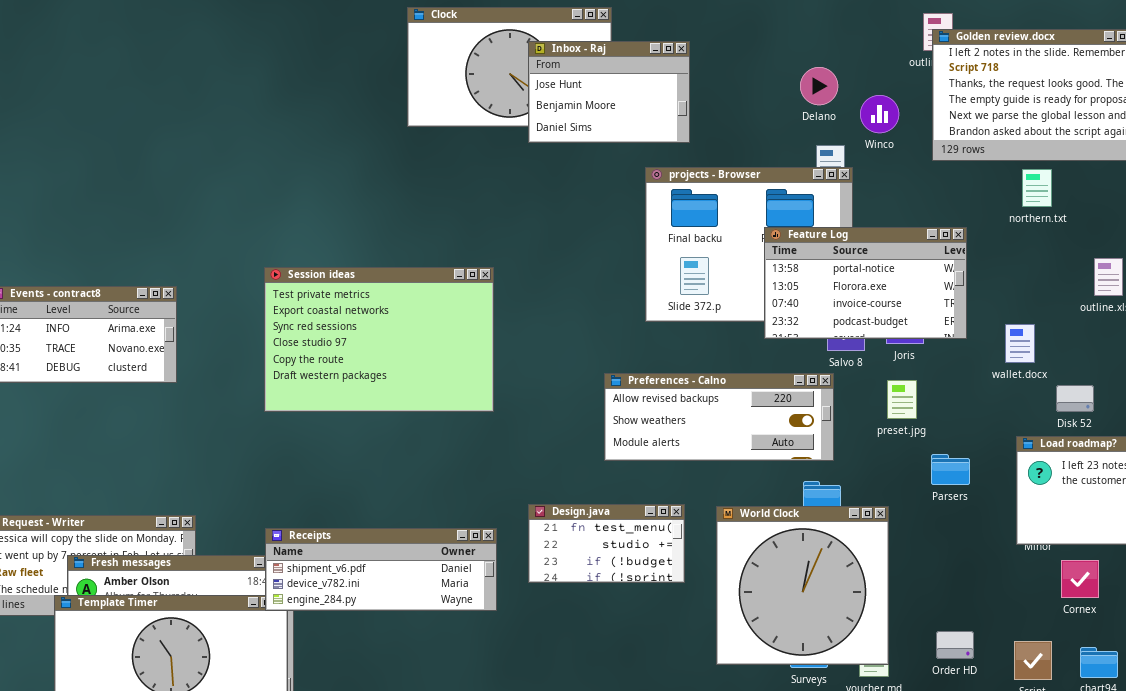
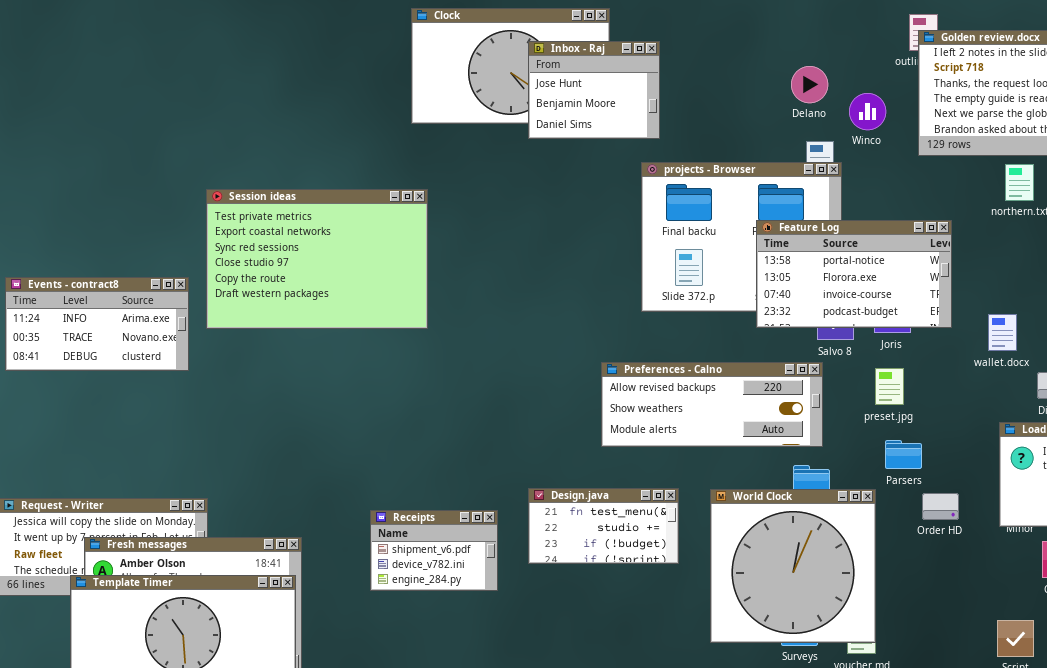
Inbox - Raj: [528,41,690,143] -> [528,41,660,139], resized
Session ideas: [264,267,494,412] -> [206,189,428,329], moved
Parsers: [931,454,970,485] -> [885,440,922,469], moved
Receipts: [265,528,497,611] -> [370,510,498,591], resized
Order HD: [936,631,974,659] -> [922,493,959,520], moved

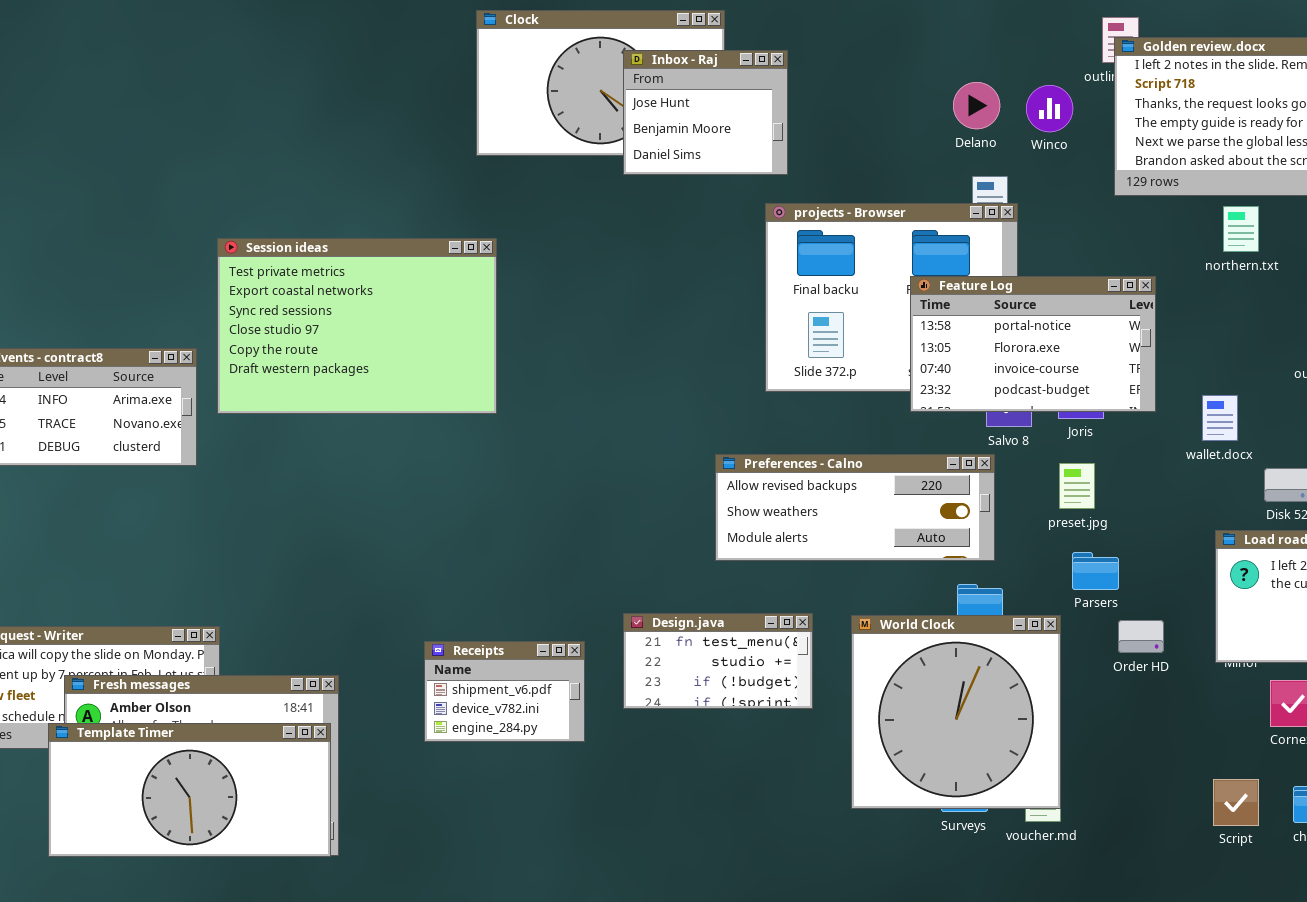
Winco: [849,93,886,130] -> [1026,85,1073,132], moved

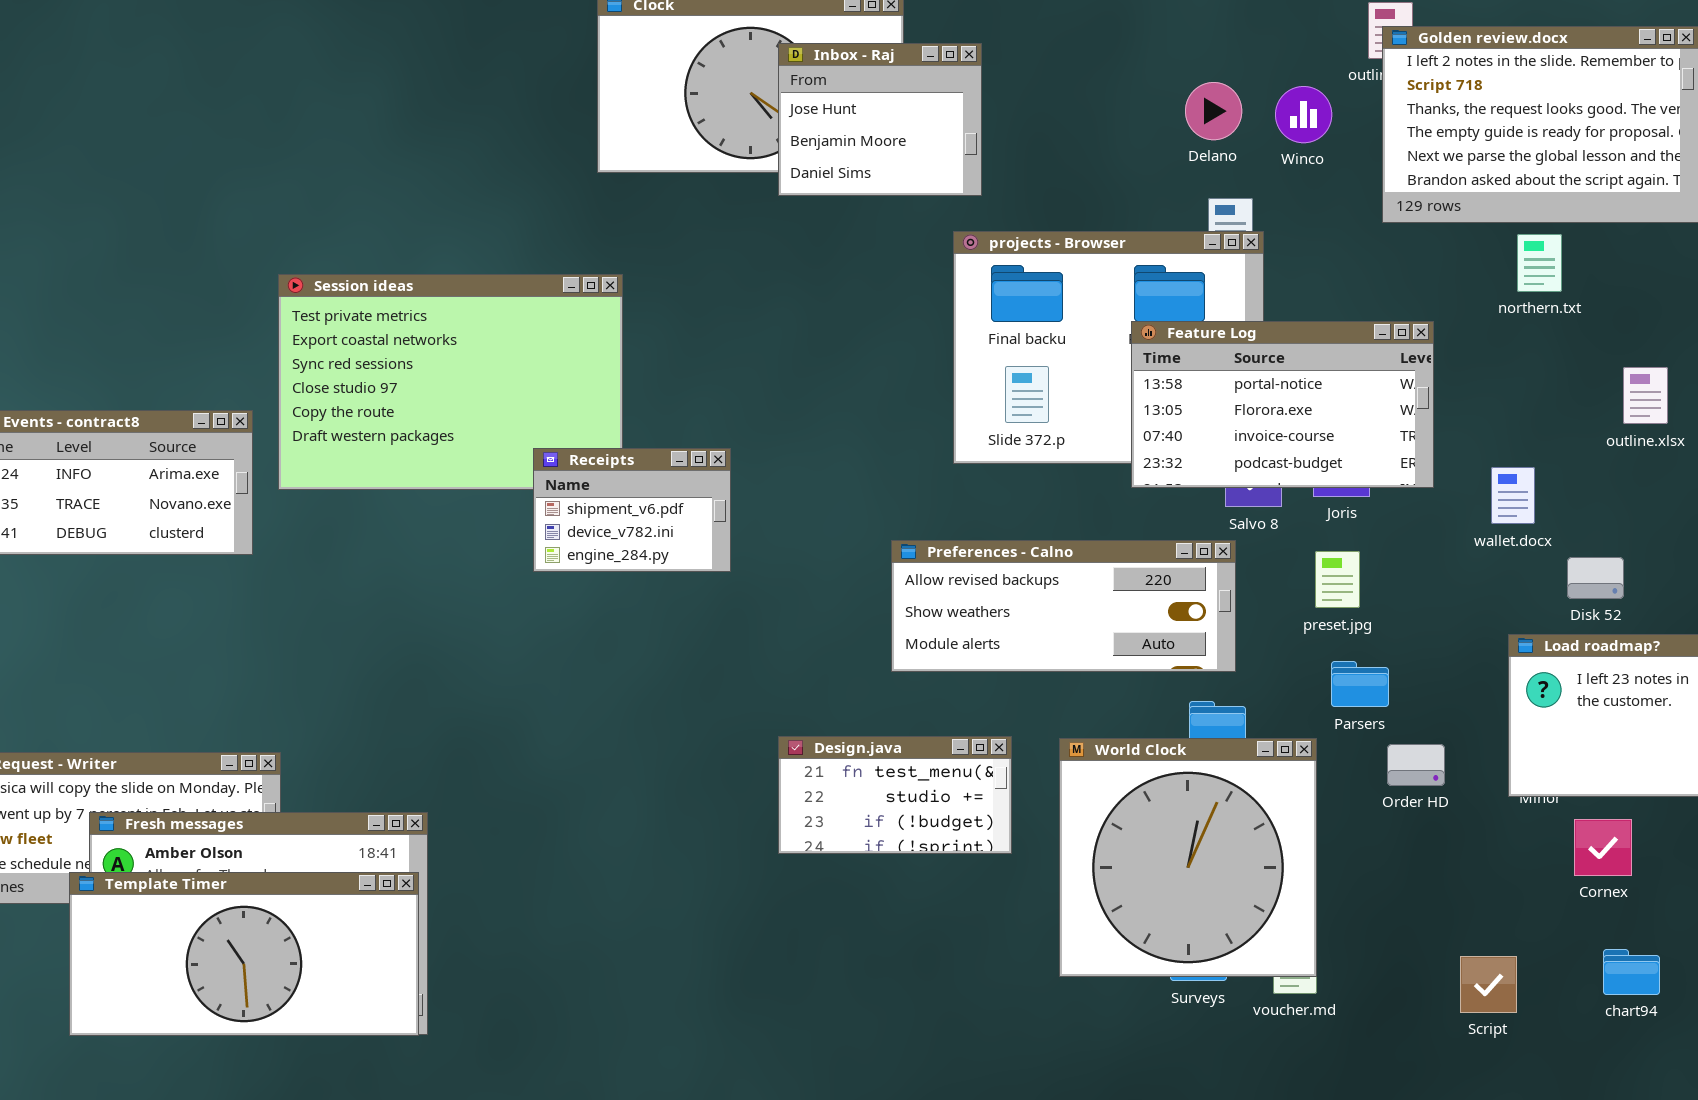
Receipts: [424,641,585,742] -> [533,448,731,572], moved
Script: [1213,779,1259,826] -> [1460,956,1517,1013], moved

